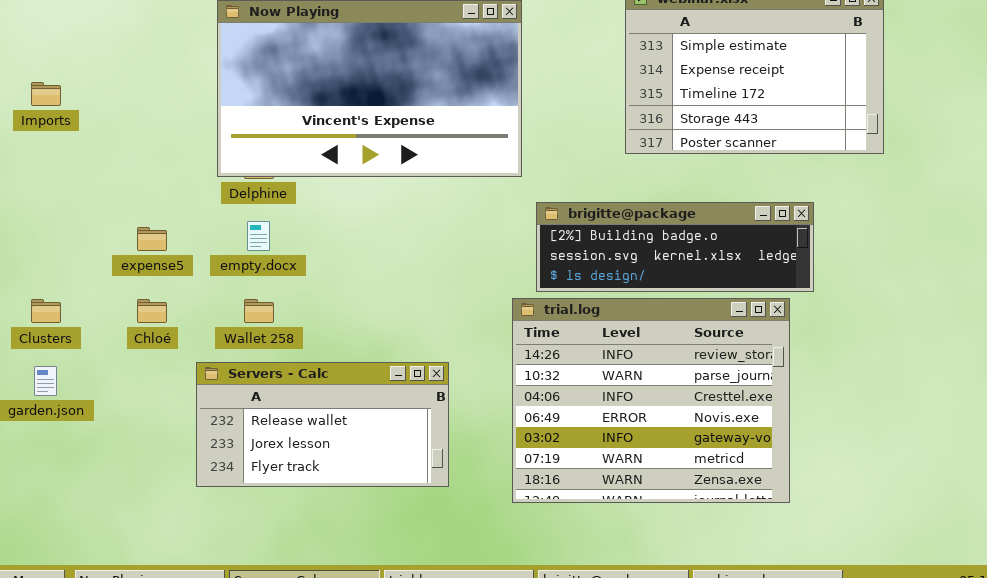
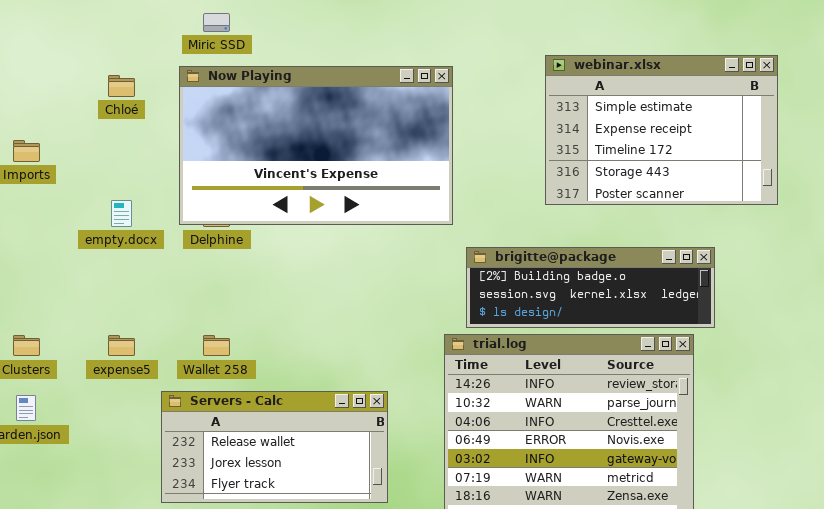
empty.docx: [247,221,270,251] -> [111,200,132,227], moved
expense5: [137,227,167,251] -> [108,335,135,356], moved
Chloé: [137,299,167,323] -> [108,75,135,97], moved

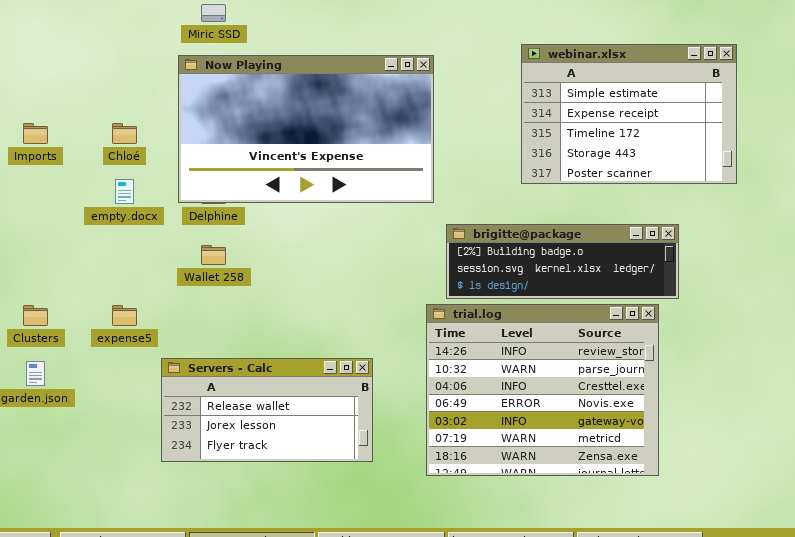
Chloé: [108,75,135,97] -> [112,123,137,144], moved
Wallet 258: [203,335,230,356] -> [201,245,226,265], moved

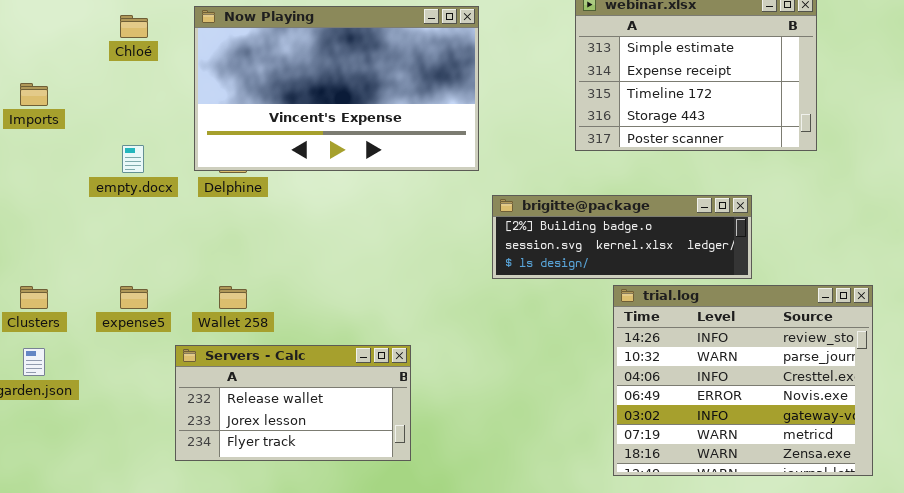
Chloé: [112,123,137,144] -> [120,15,148,38], moved
Wallet 258: [201,245,226,265] -> [219,286,247,309], moved
trial.log: [426,304,659,476] -> [613,285,873,476], moved

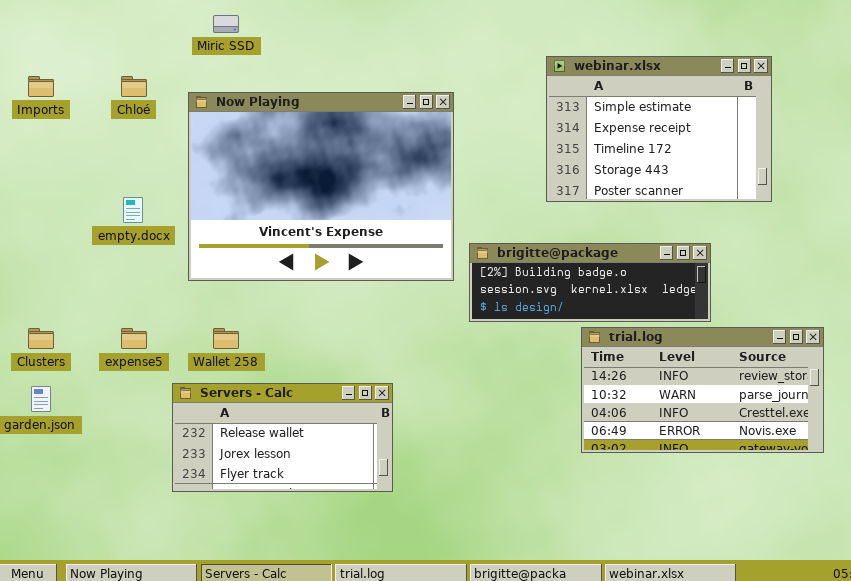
Now Playing: [194,6,479,171] -> [188,92,454,281], moved, resized
Imports: [20,83,48,106] -> [28,76,54,97], moved
trial.log: [613,285,873,476] -> [581,327,824,453], resized

